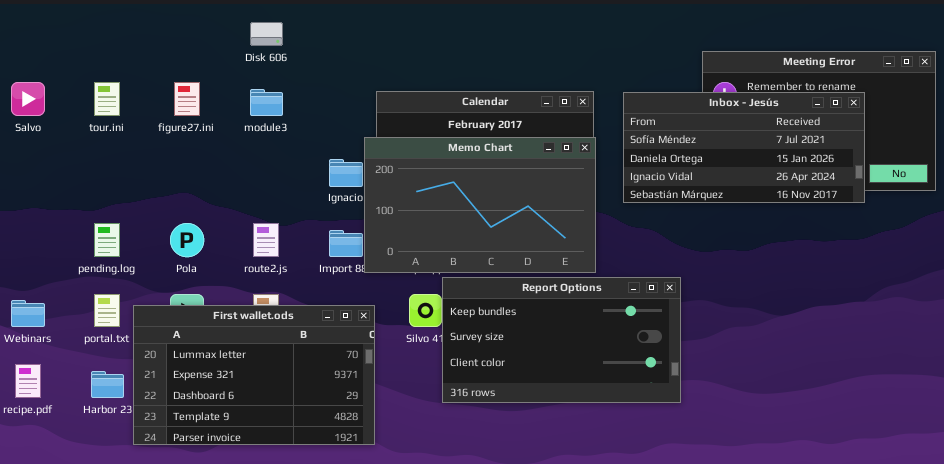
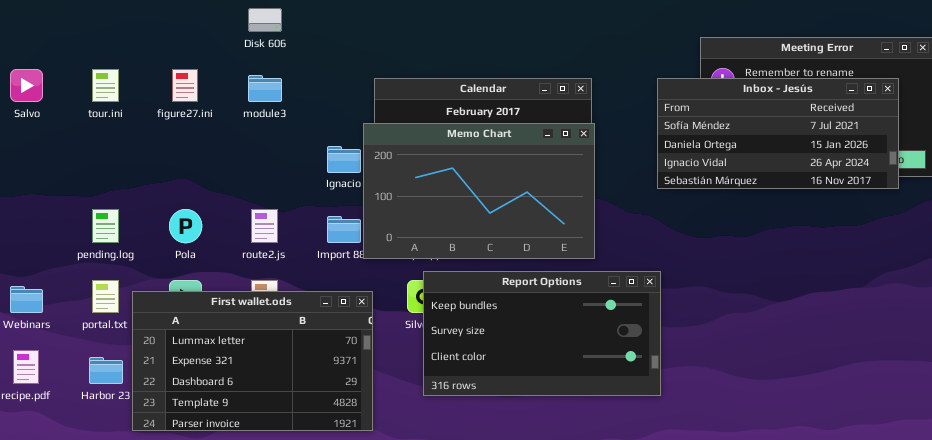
Inbox - Jesús: [623,92,865,203] -> [657,78,899,189], moved
Report Options: [442,277,681,403] -> [423,271,661,396], moved

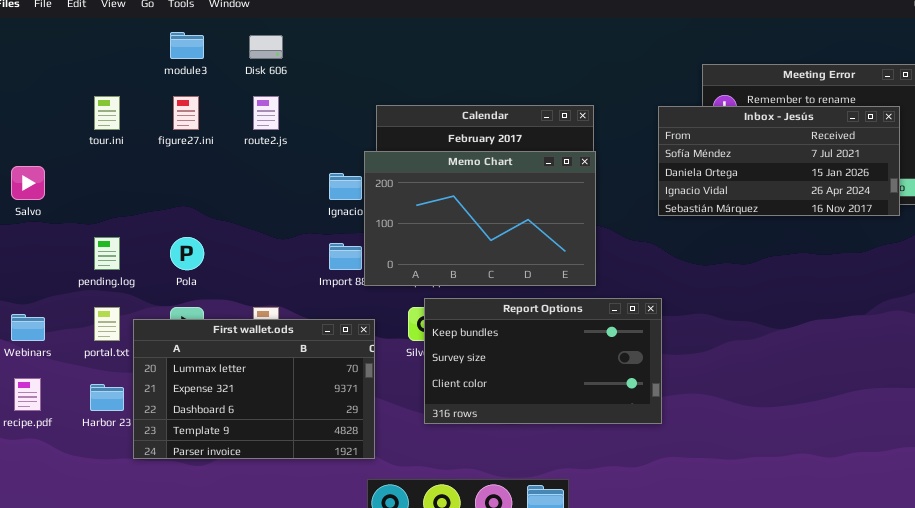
Salvo: [10,69,43,102] -> [11,166,45,200], moved
module3: [248,75,282,102] -> [170,32,204,59], moved
route2.js: [251,209,278,243] -> [253,96,279,130], moved

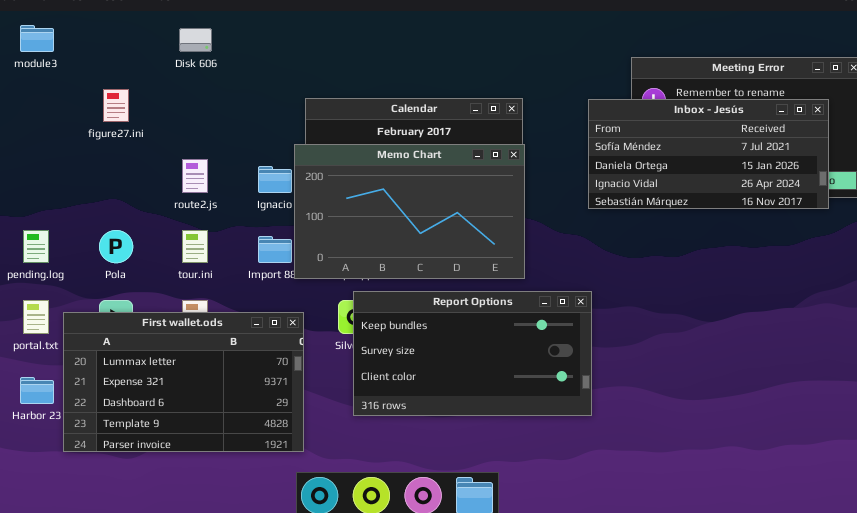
module3: [170,32,204,59] -> [20,25,54,52], moved
tour.ini: [94,96,120,130] -> [182,230,208,263], moved
route2.js: [253,96,279,130] -> [182,159,208,193], moved

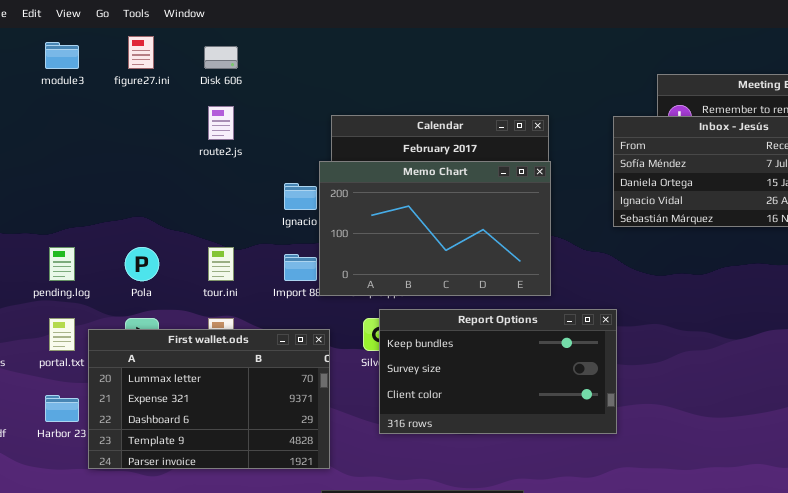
figure27.ini: [103,89,129,122] -> [128,36,154,69], moved
route2.js: [182,159,208,193] -> [208,106,234,140], moved

